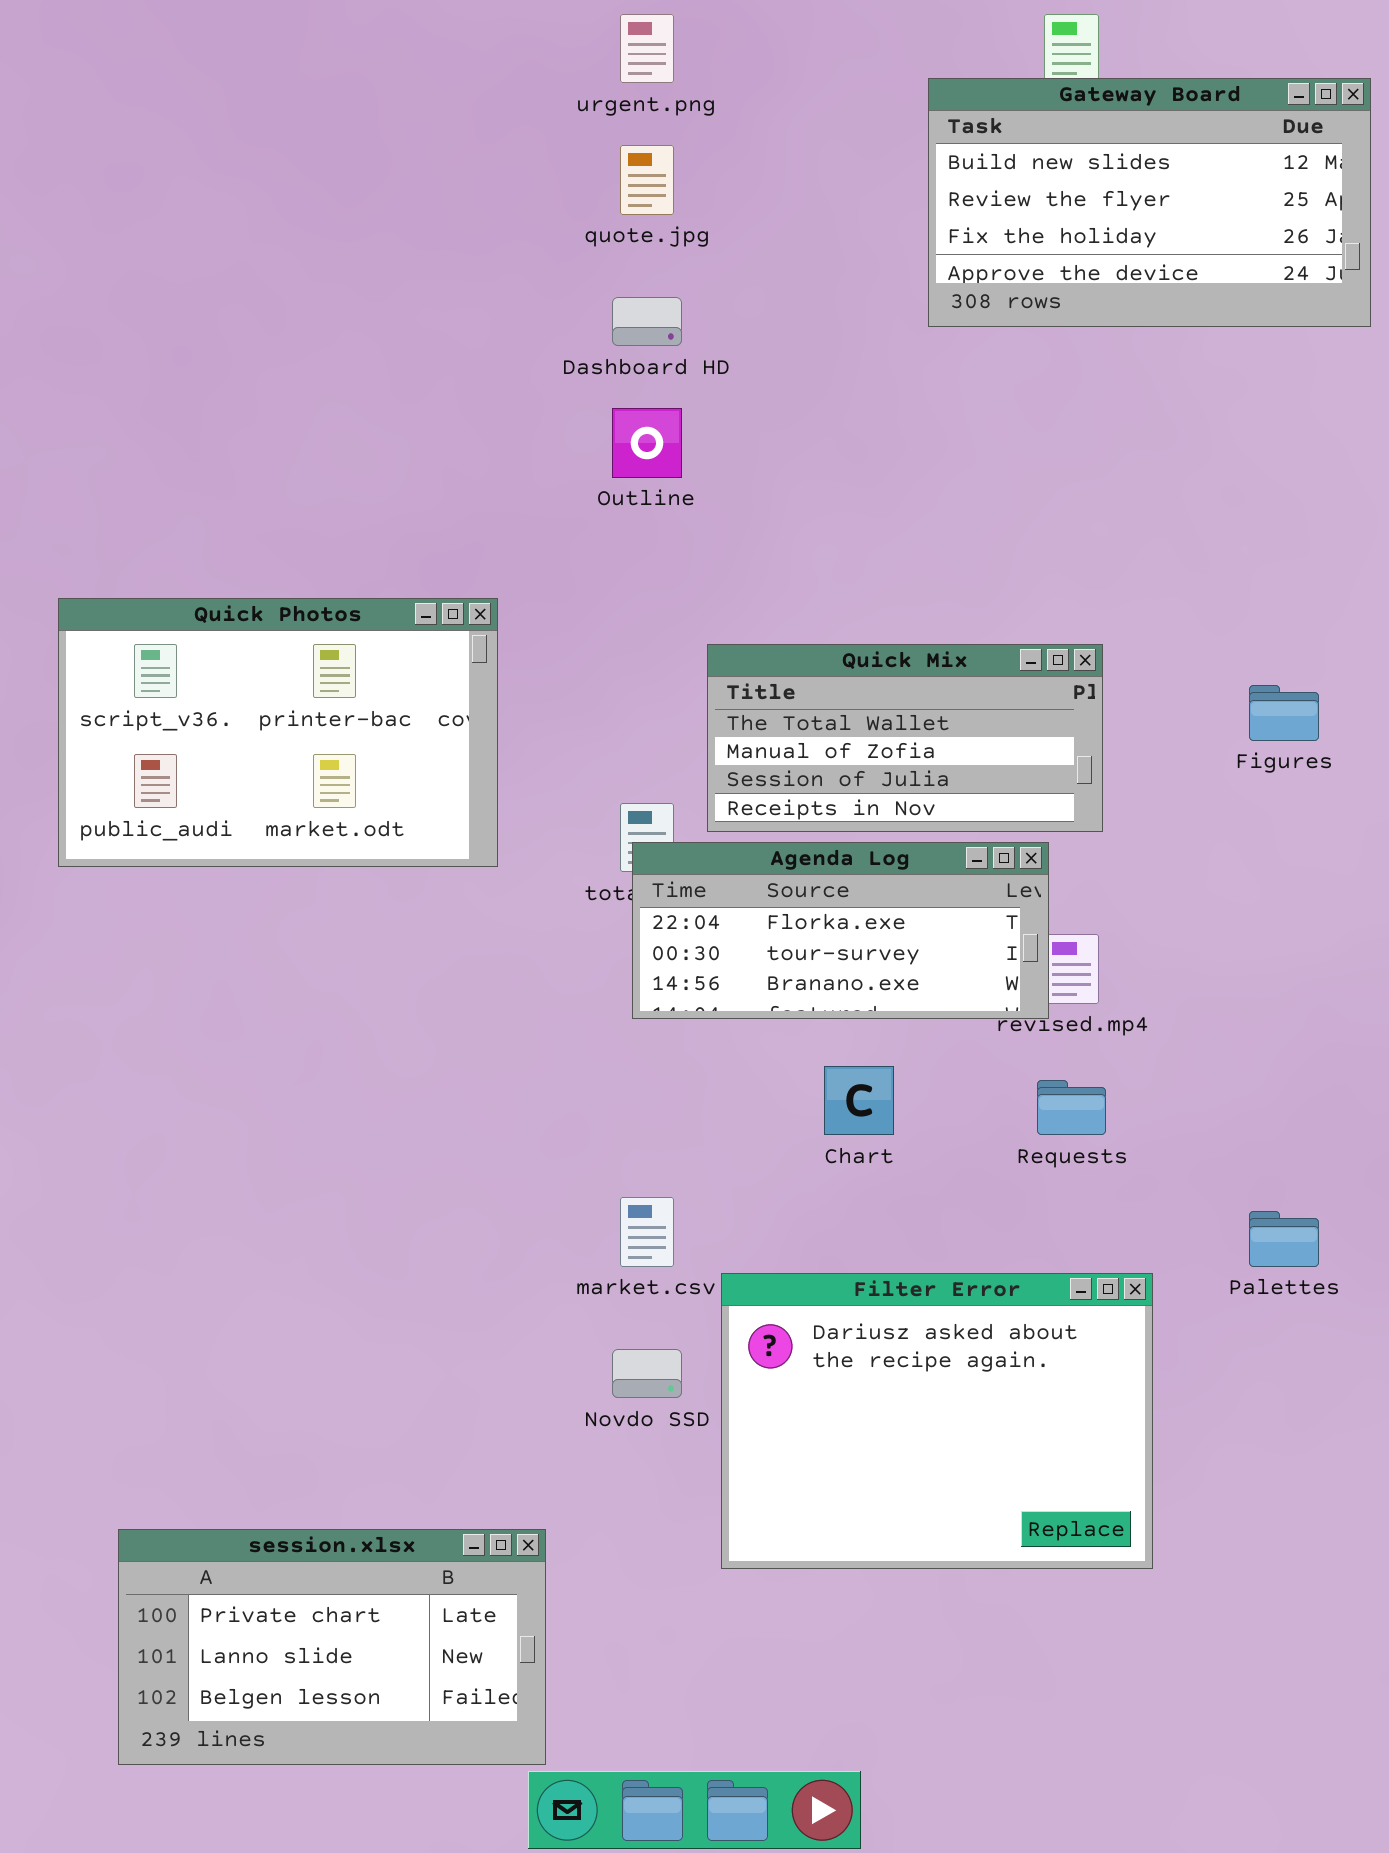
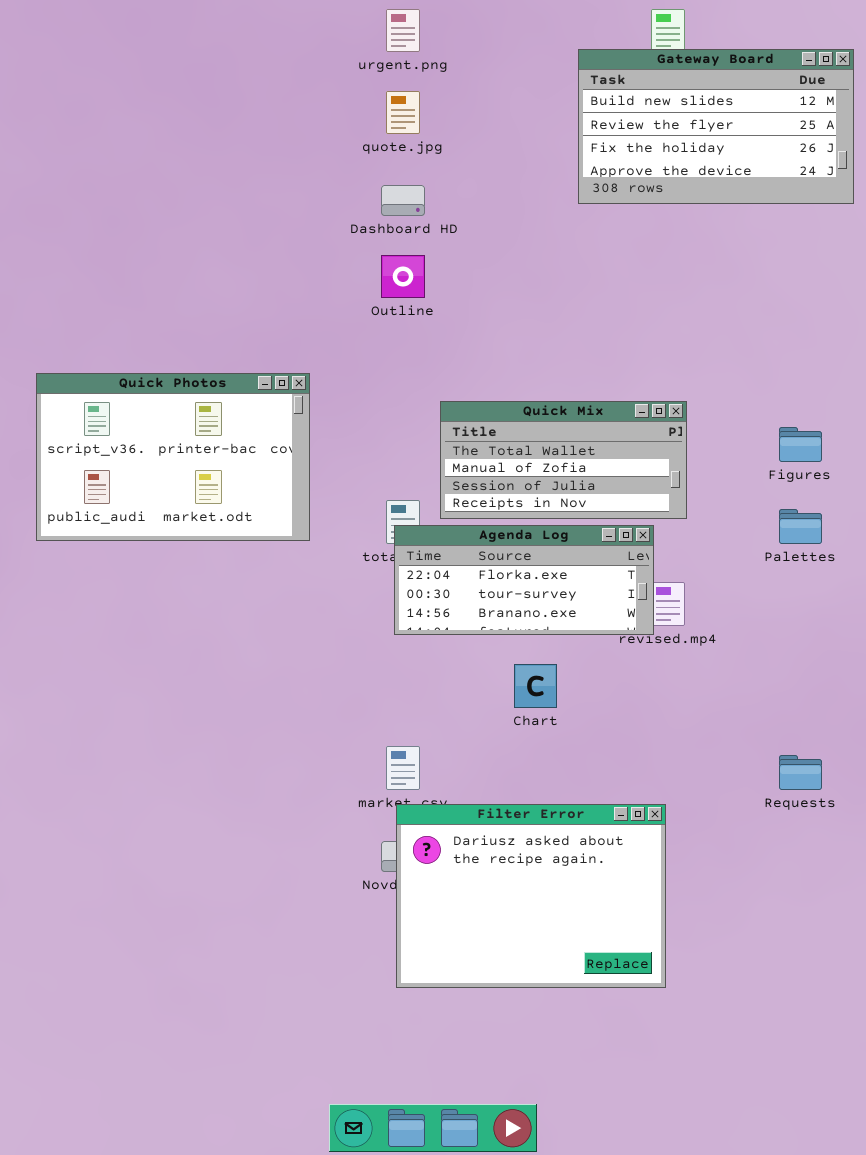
Requests: [1037,1080,1106,1135] -> [779,755,822,790], moved
Palettes: [1249,1211,1319,1267] -> [779,509,822,544], moved
Filter Error: [721,1273,1153,1569] -> [396,804,666,988], moved
session.xlsx: [118,1529,546,1765] -> none, closed

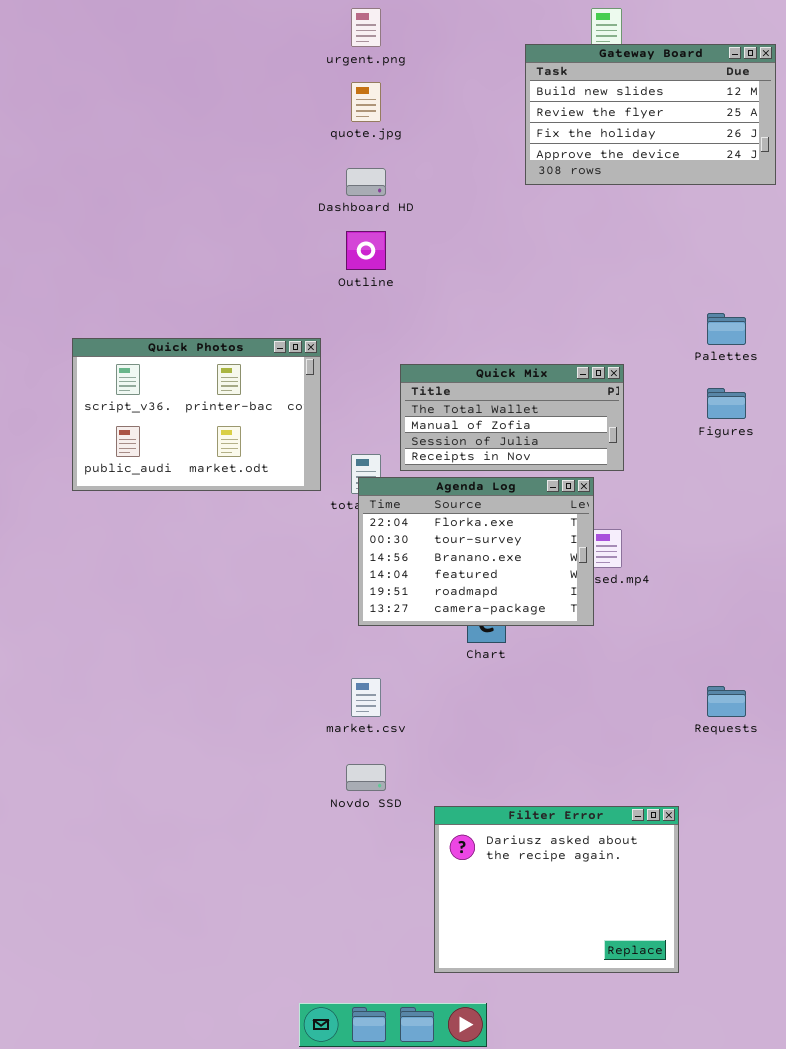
Quick Photos: [36,373,310,541] -> [72,338,321,491], moved
Palettes: [779,509,822,544] -> [707,313,746,345], moved
Agenda Log: [394,525,654,635] -> [358,477,594,626], resized
Filter Error: [396,804,666,988] -> [434,806,679,973], moved

